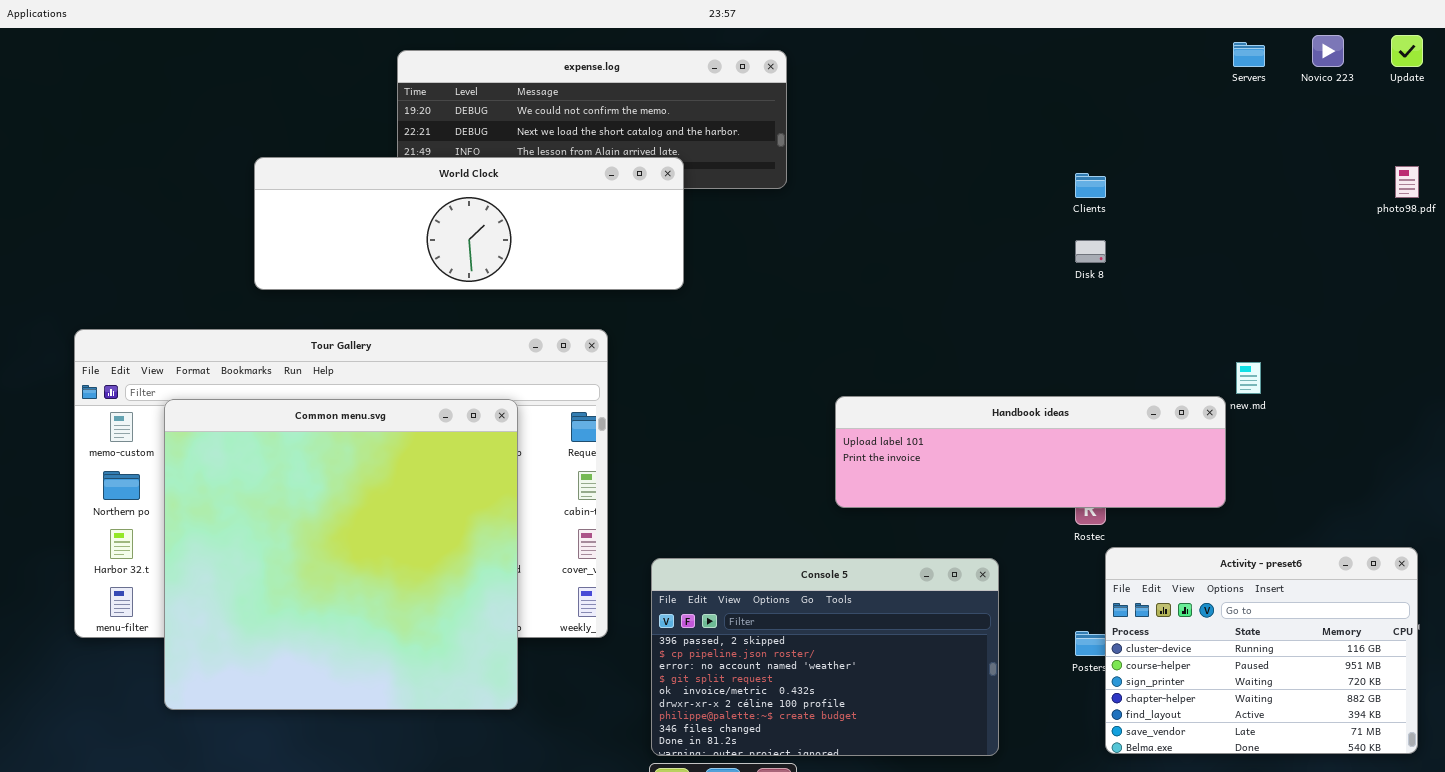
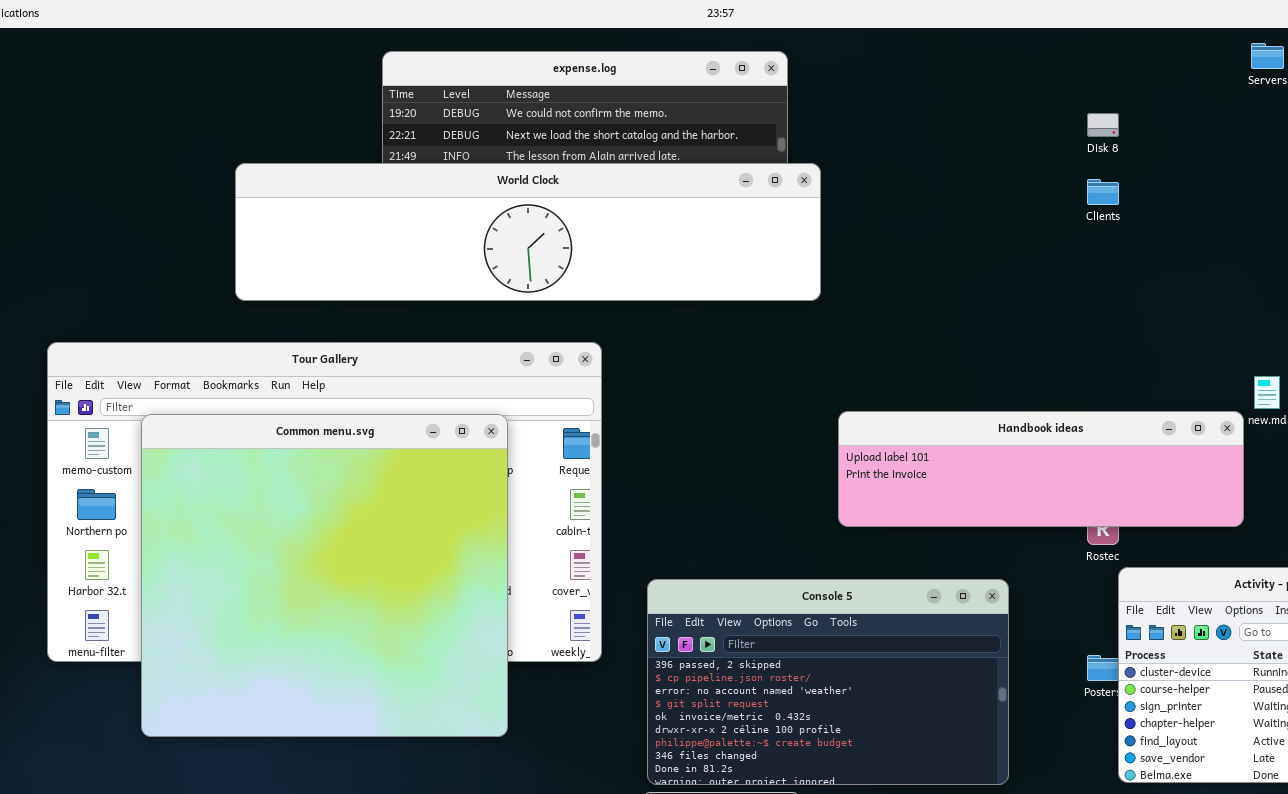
World Clock: [254,157,684,290] -> [235,163,821,301], resized
Disk 8: [1075,240,1106,263] -> [1087,113,1119,137], moved

